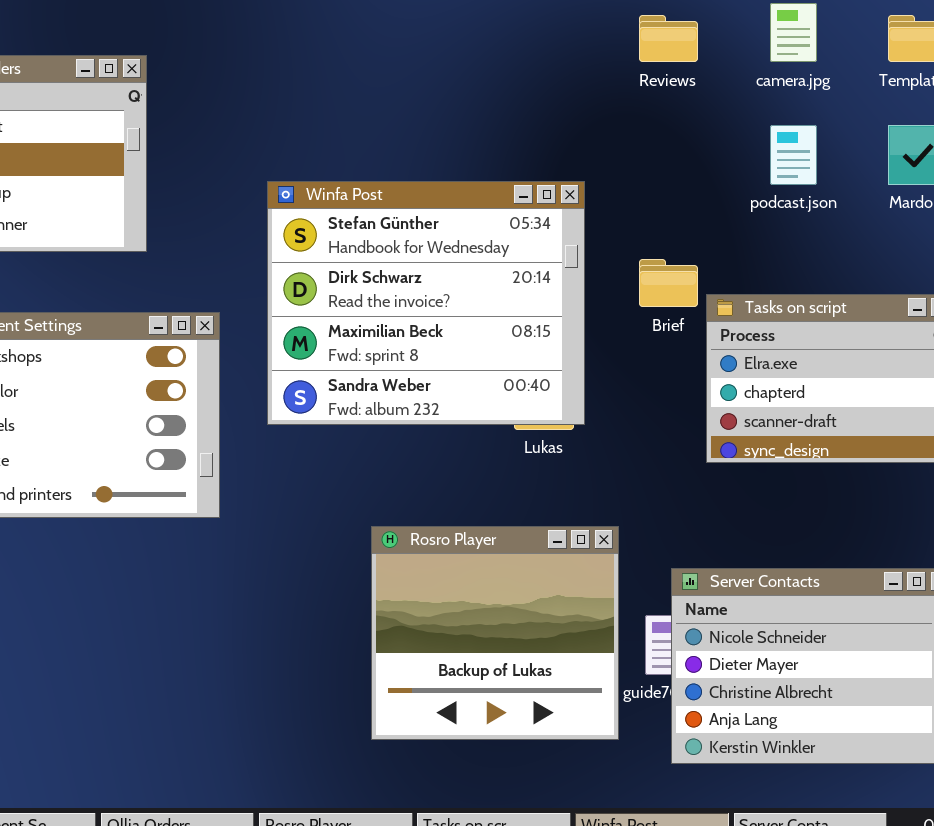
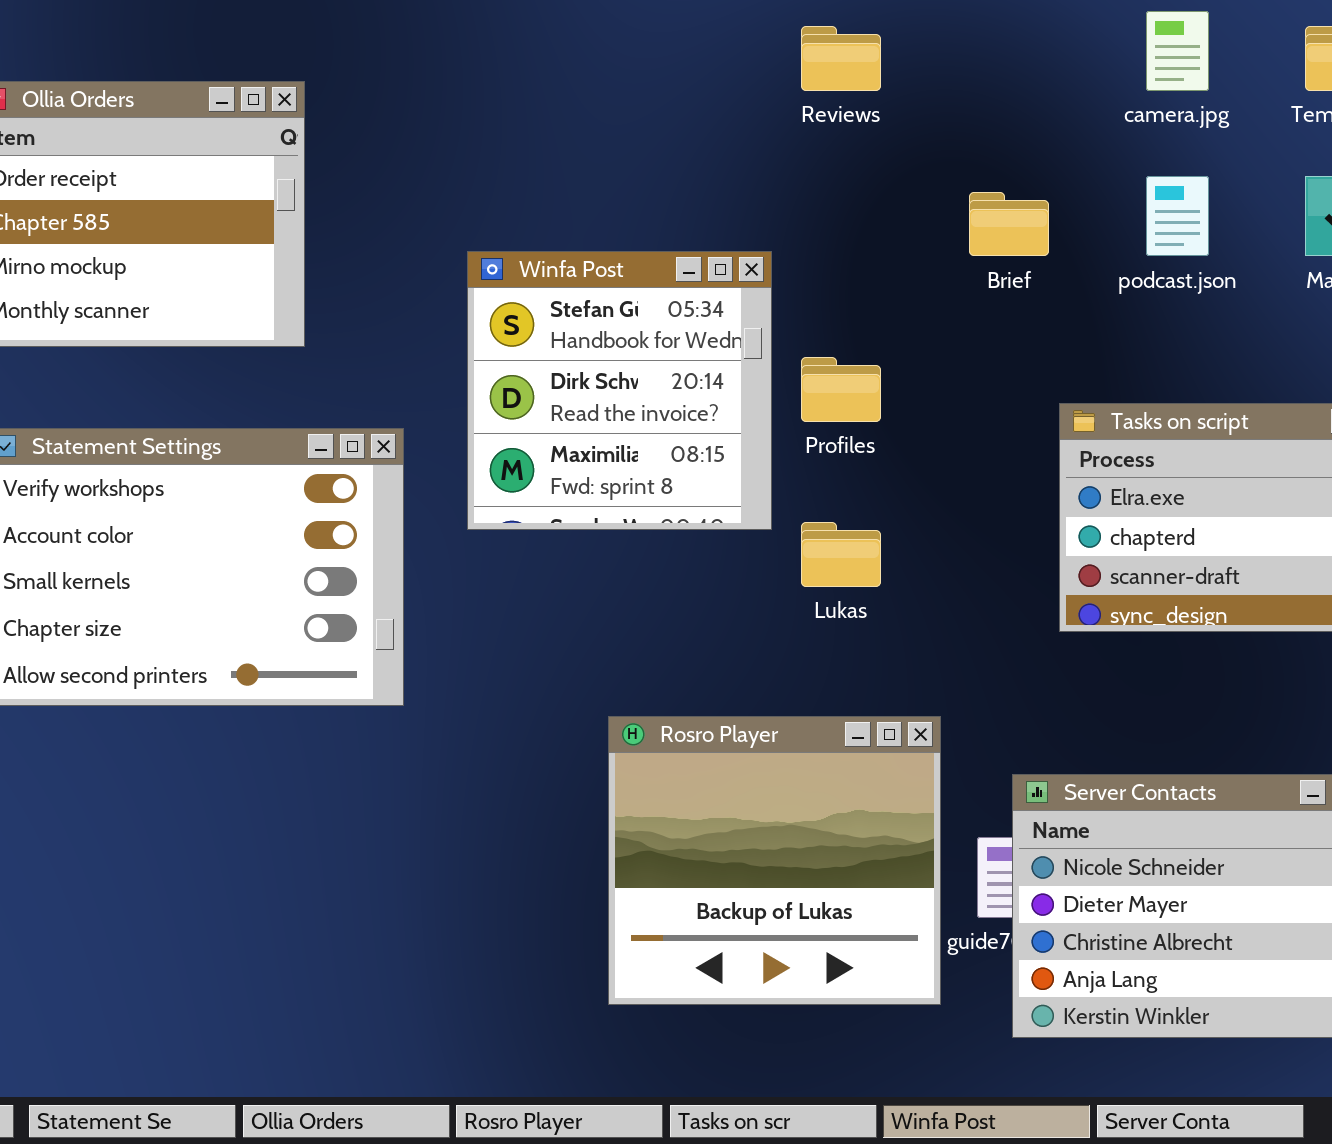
Reviews: [639,15,698,62] -> [801,26,881,91], moved
Winfa Post: [267,181,585,425] -> [467,251,772,530], resized
Brief: [639,259,698,307] -> [969,192,1049,256], moved

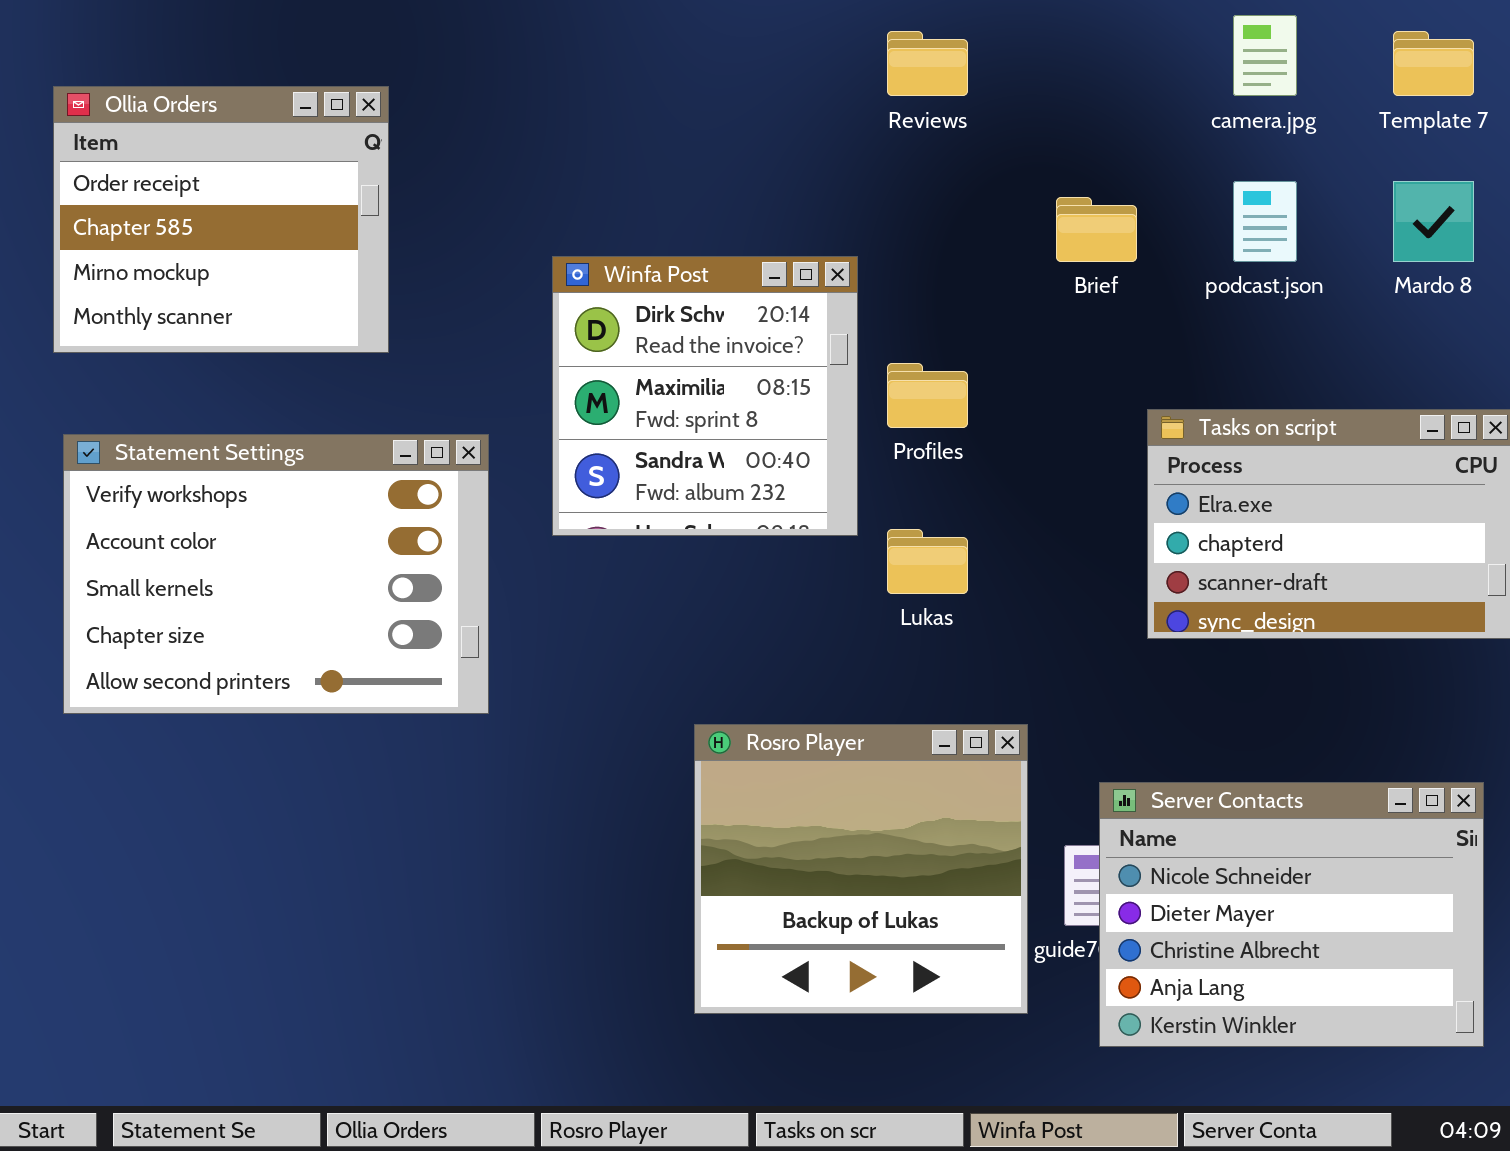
Winfa Post: [467,251,772,530] -> [552,256,858,536], scrolled down 1 row

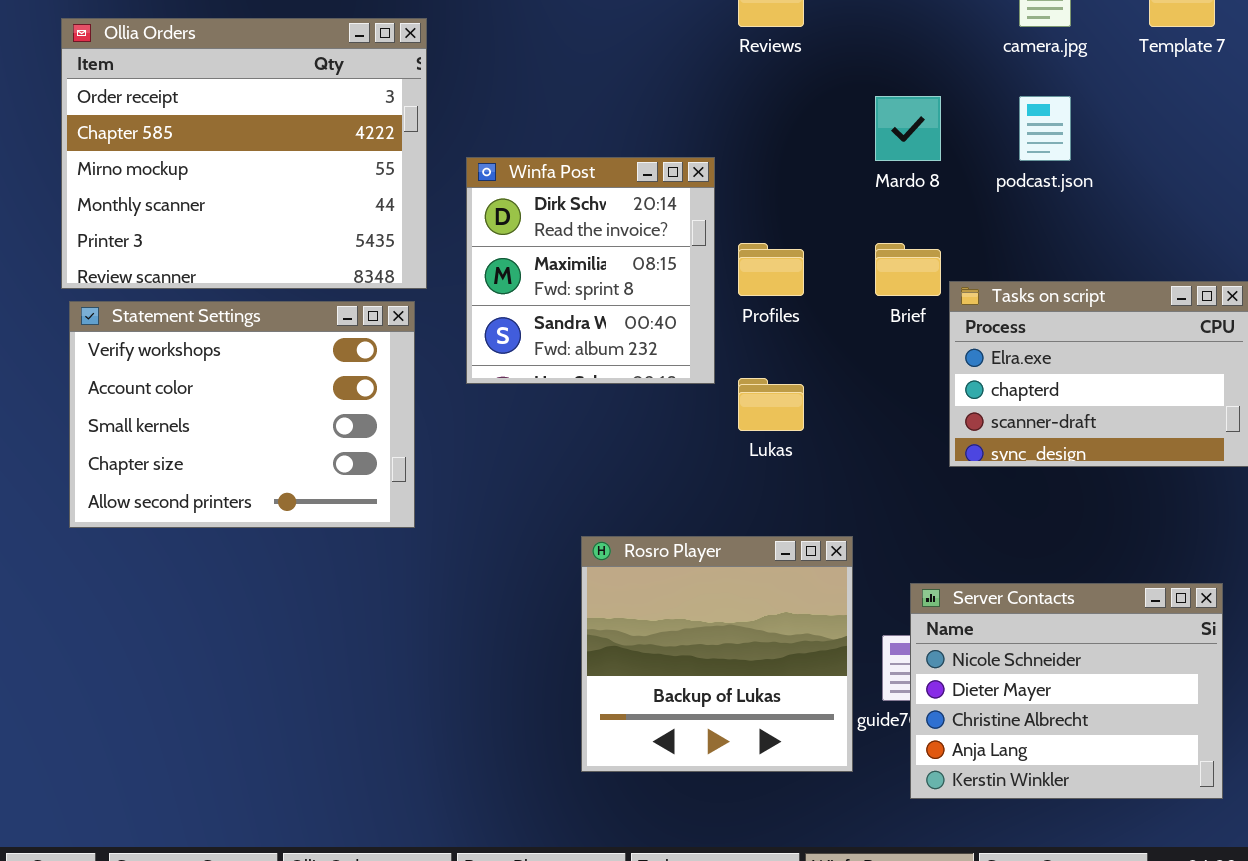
Ollia Orders: [53,86,389,353] -> [61,18,427,289], resized
Mardo 8: [1393,181,1474,262] -> [875,96,941,161], moved
Brief: [1056,197,1137,262] -> [875,243,941,296], moved

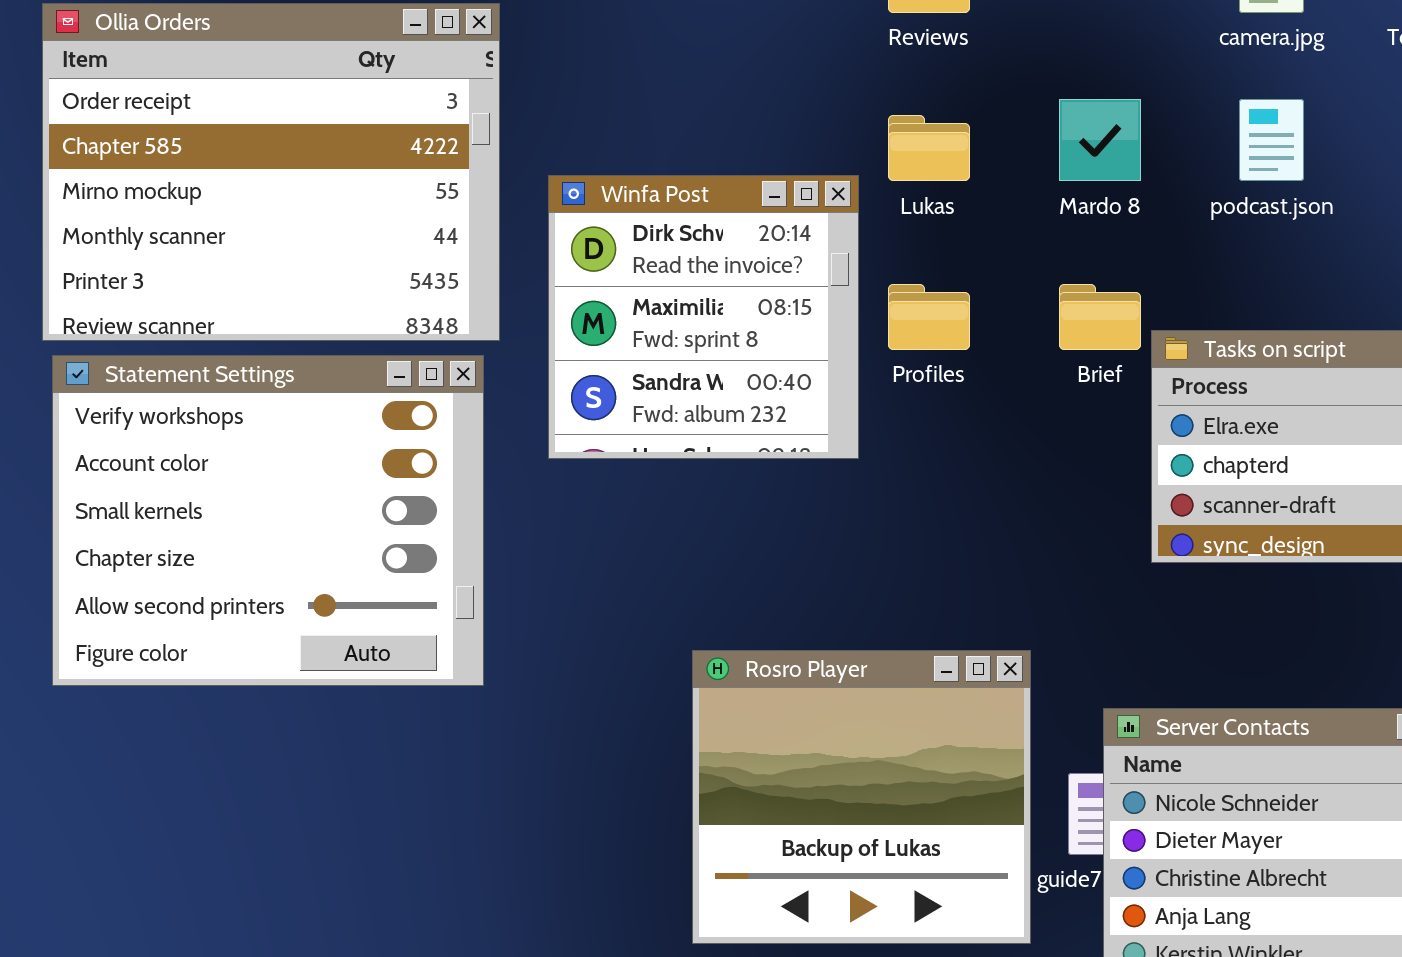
Statement Settings: [69,301,415,528] -> [52,355,484,686], resized
Lukas: [738,378,804,431] -> [888,115,970,181], moved

